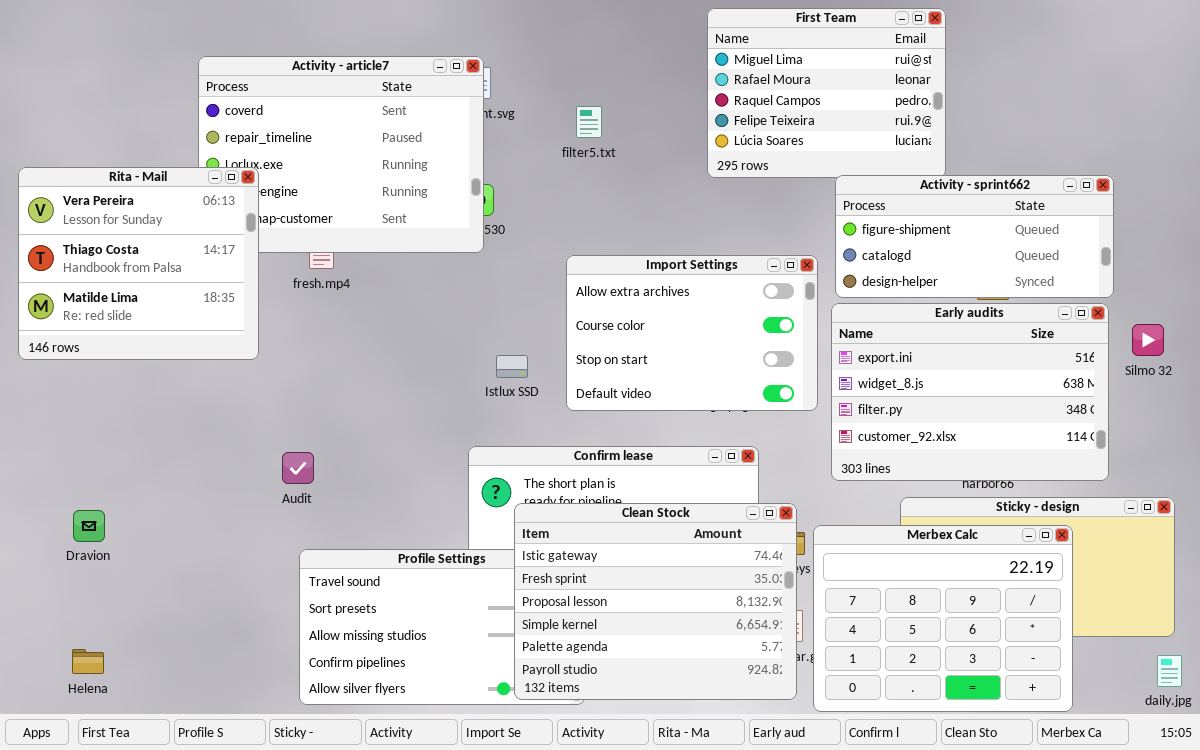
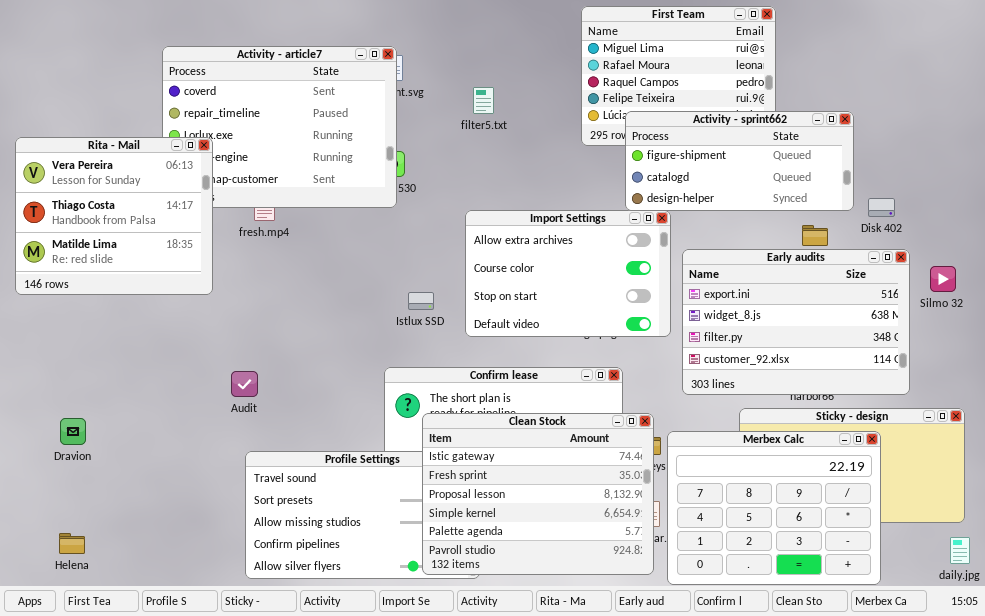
Activity - sprint662: [835,175,1114,298] -> [625,111,854,211], moved

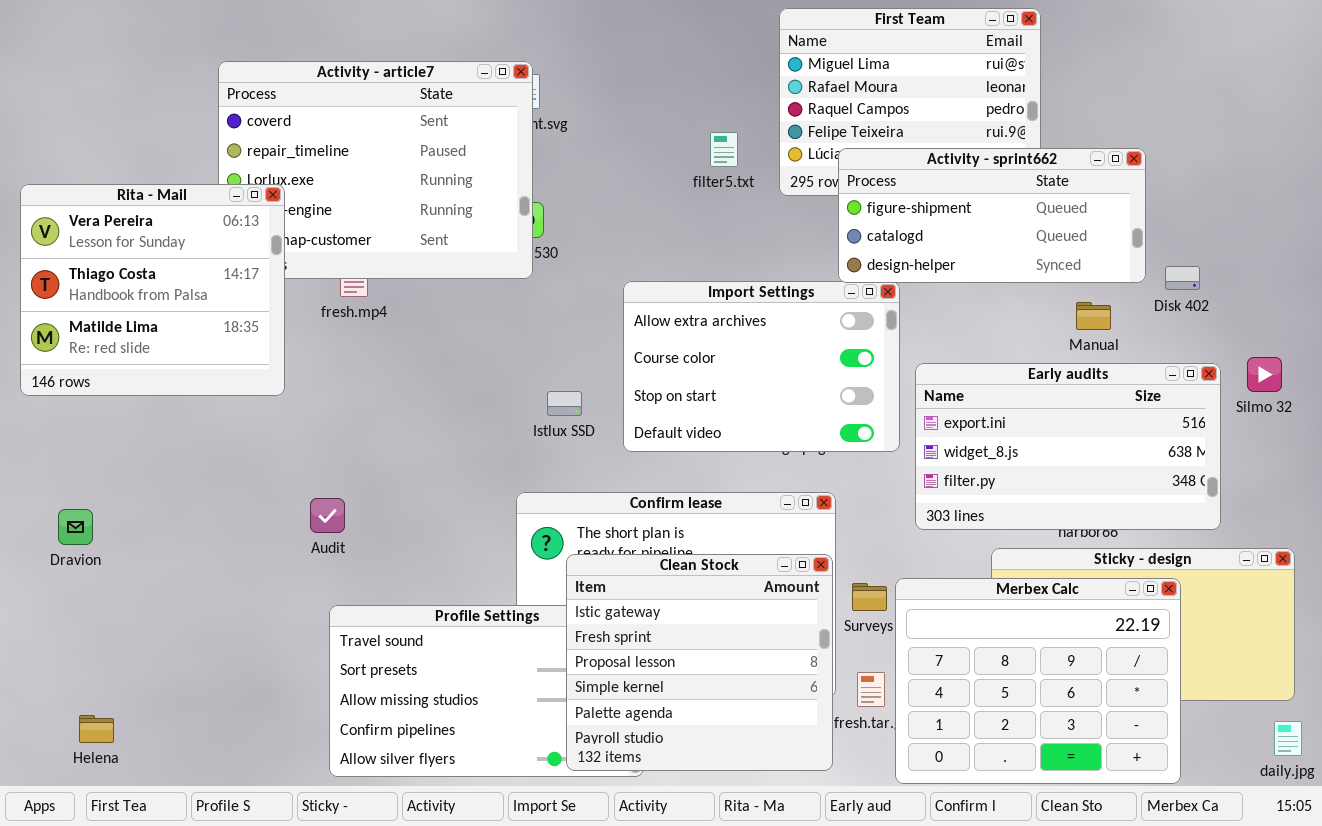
filter5.txt: [473,87,494,114] -> [710,132,738,167], moved
Early audits: [682,249,910,395] -> [915,363,1221,530], resized
Clean Stock: [422,413,654,575] -> [566,554,833,771], resized
Dravion: [60,418,86,445] -> [58,509,93,545], moved

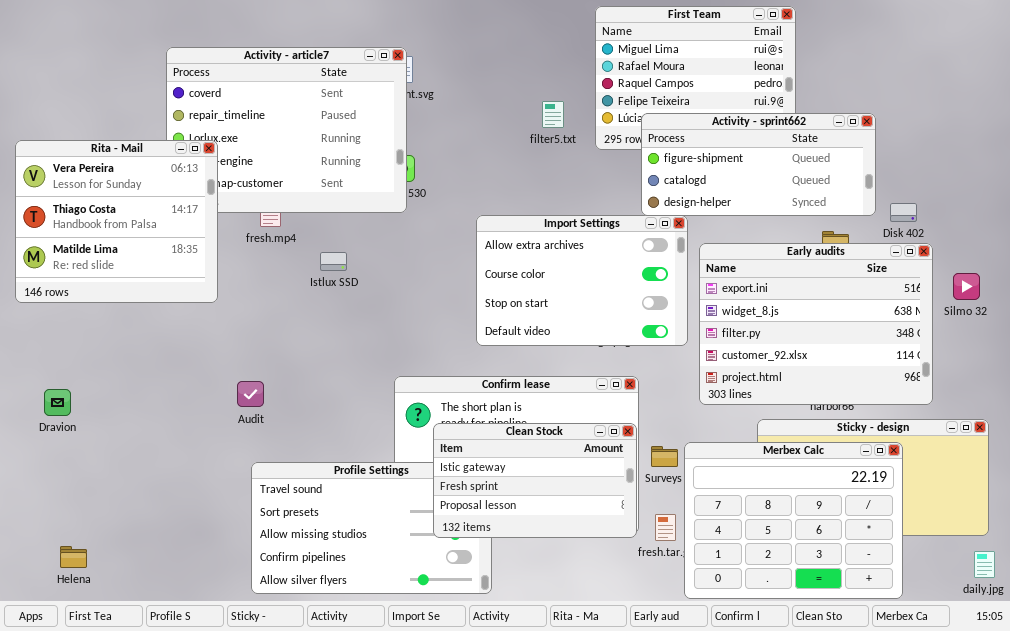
Early audits: [915,363,1221,530] -> [699,243,933,405], resized
Istlux SSD: [547,391,582,416] -> [320,252,347,271], moved
Clean Stock: [566,554,833,771] -> [433,423,637,538], resized

